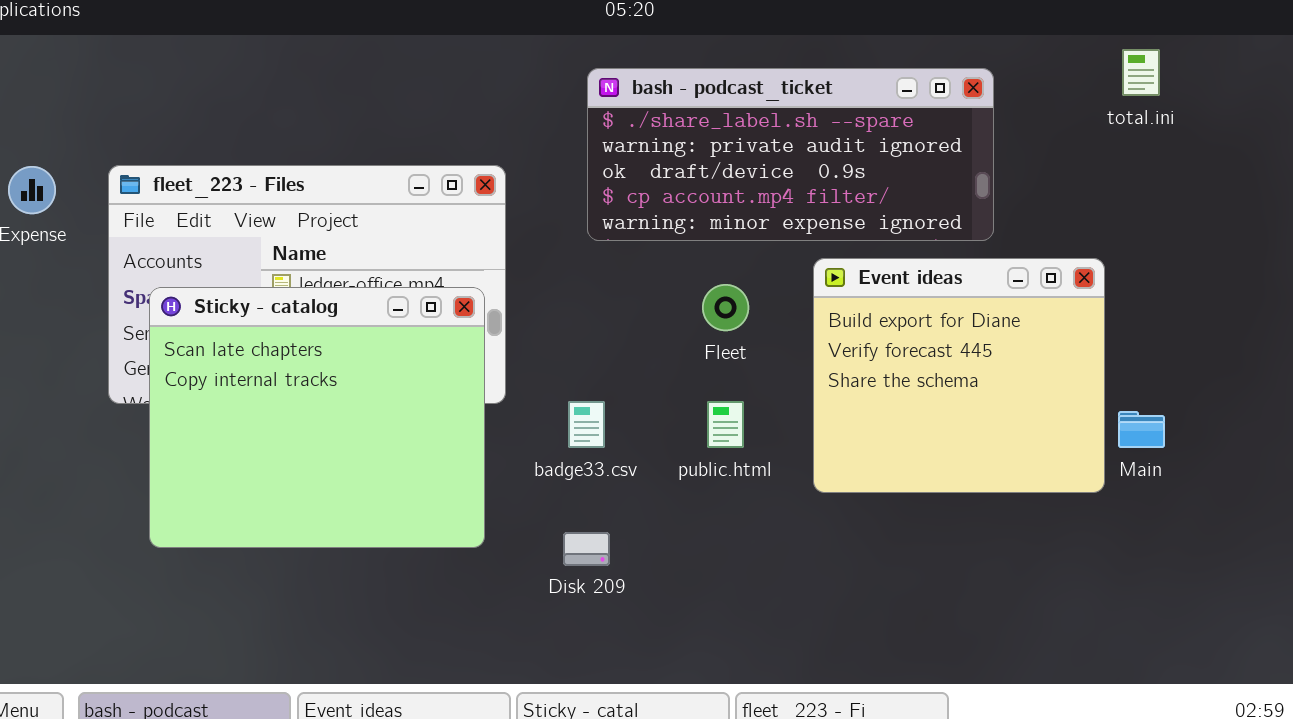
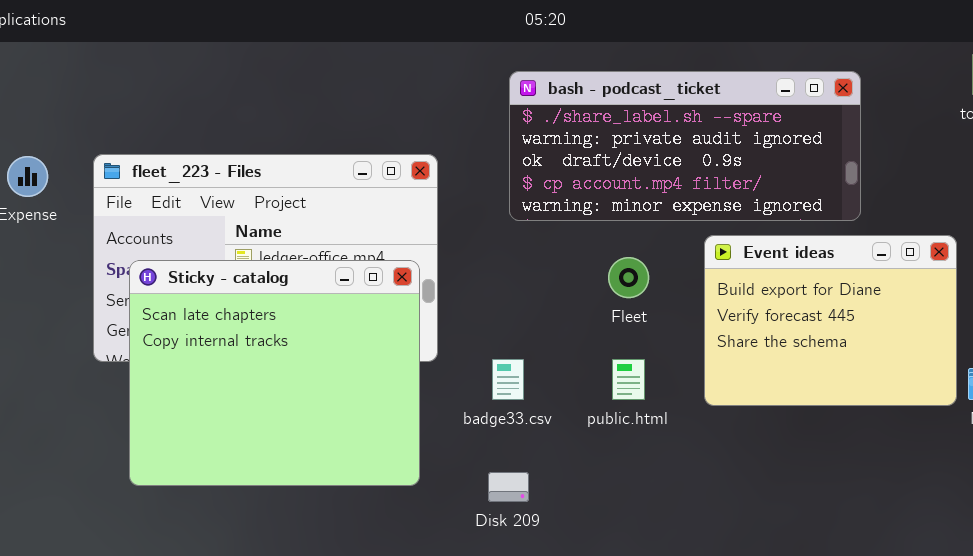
Event ideas: [813,258,1105,493] -> [704,235,957,406], resized

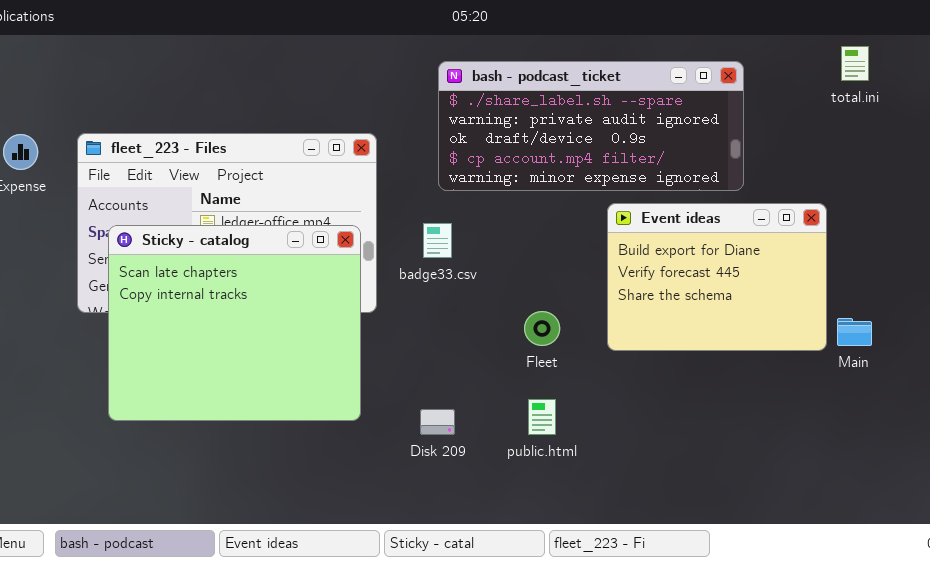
Fleet: [608,257,649,298] -> [524,311,560,346], moved
badge33.csv: [492,359,524,400] -> [423,223,452,258], moved
public.html: [612,359,645,400] -> [528,399,556,435], moved

